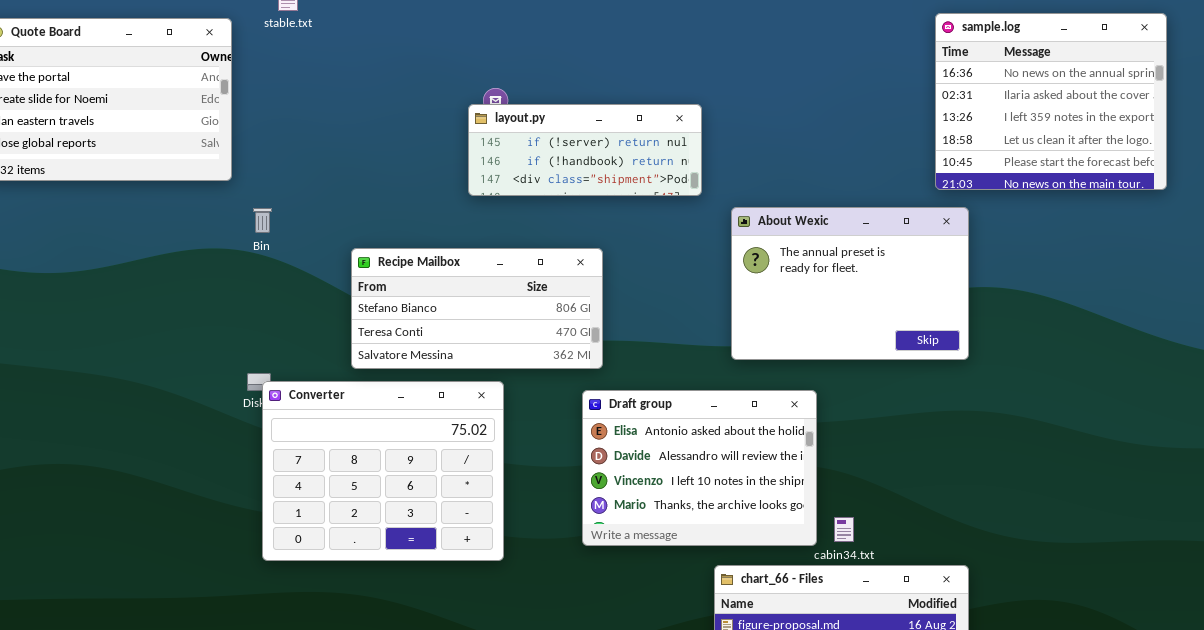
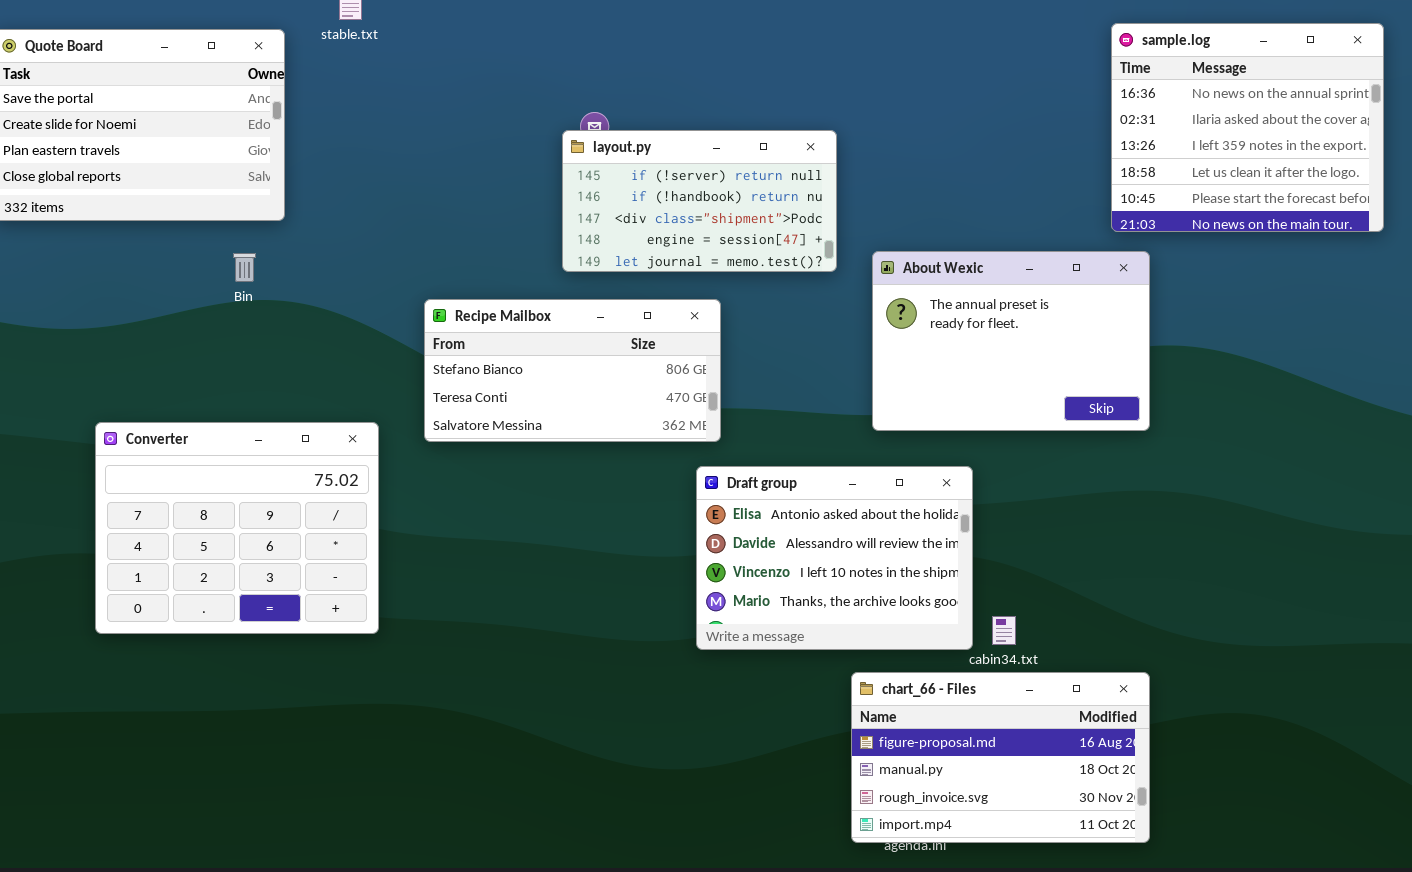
layout.py: [468,104,702,196] -> [562,130,837,272], resized
Bin: [253,208,272,233] -> [233,253,256,282], moved
Converter: [262,381,504,561] -> [95,422,379,634], moved

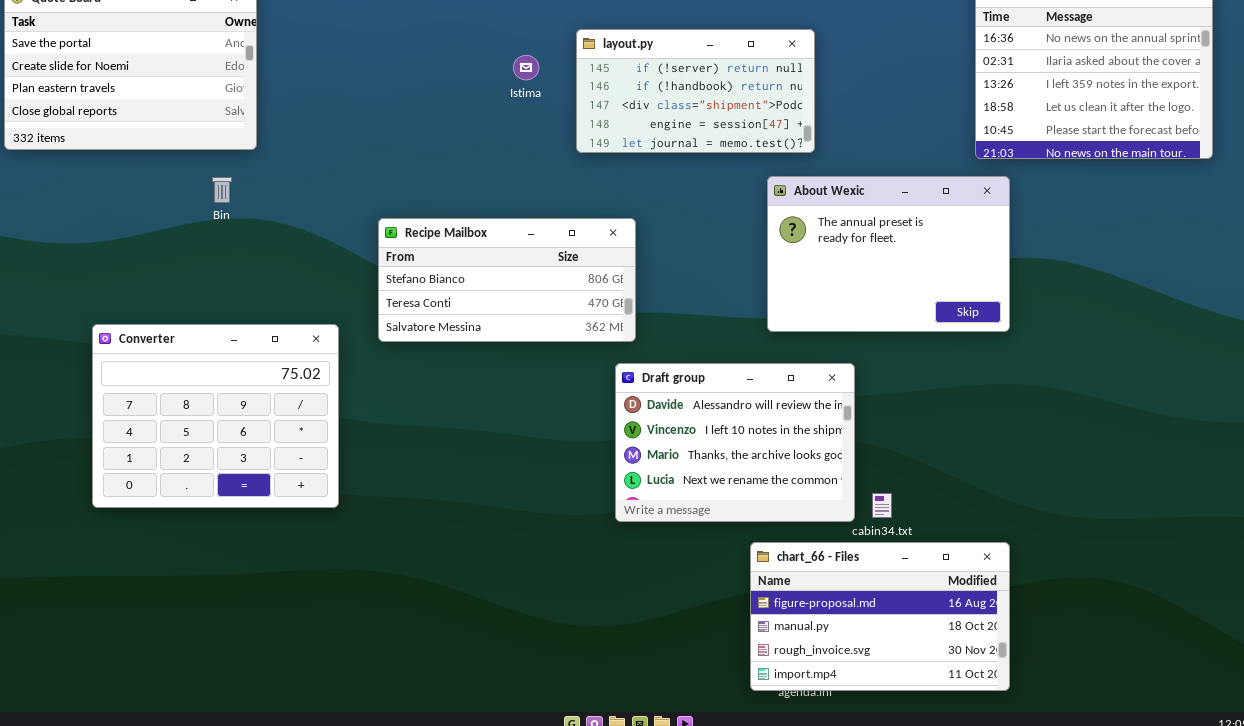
layout.py: [562,130,837,272] -> [576,29,815,153], moved
Draft group: [696,466,973,650] -> [615,363,855,522], scrolled down 1 row

